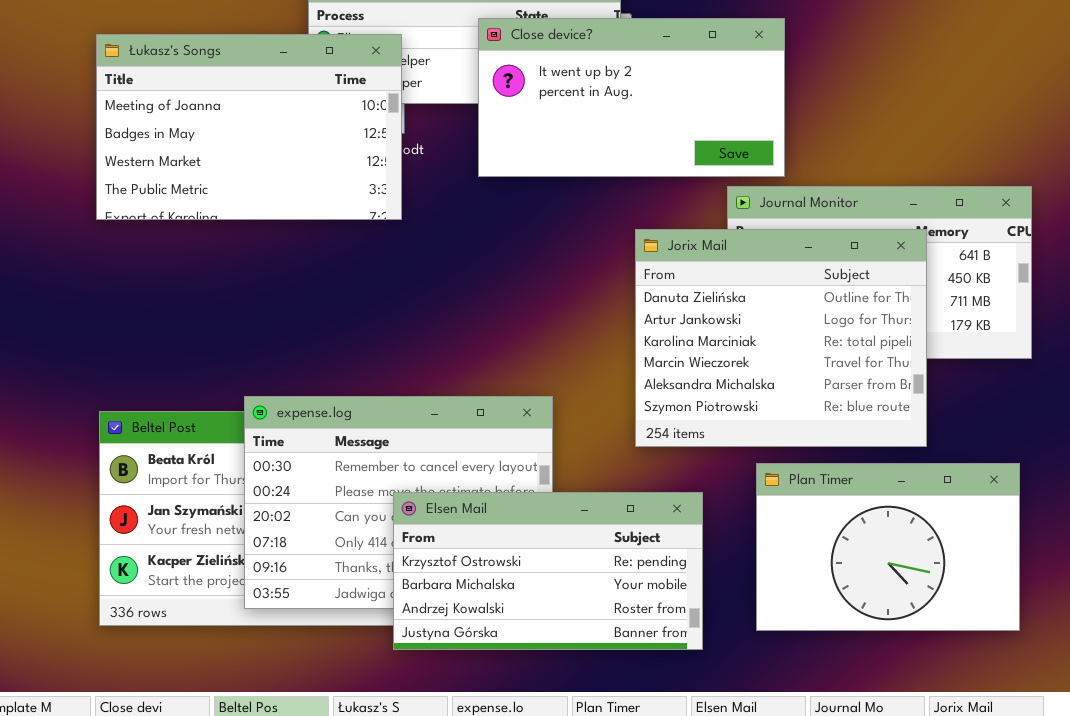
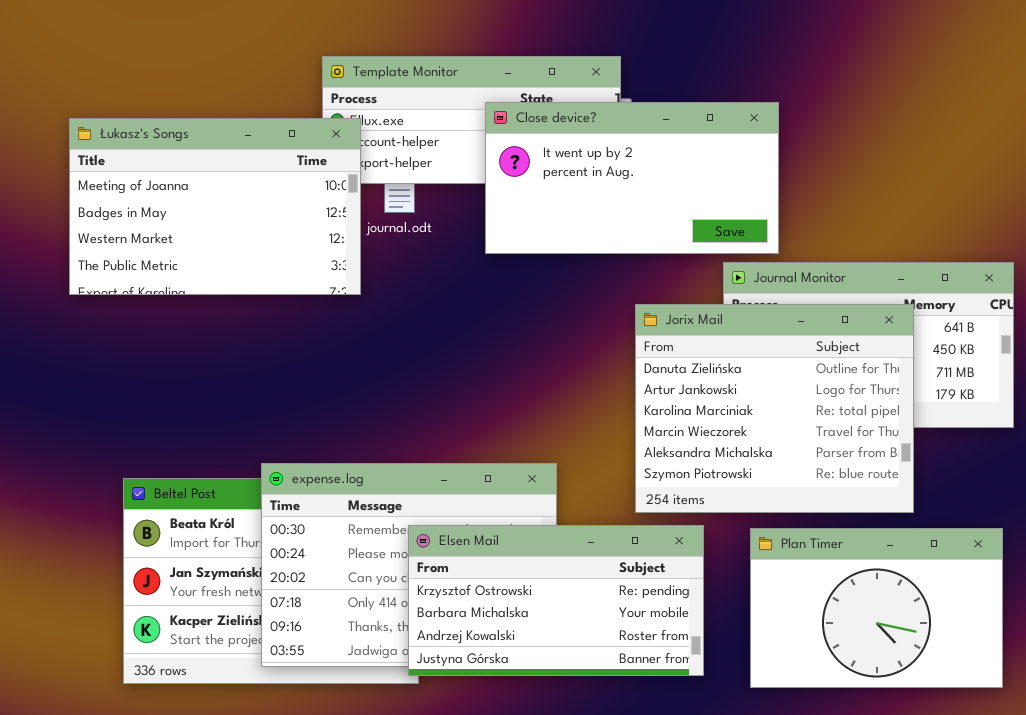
Łukasz's Songs: [96,34,402,220] -> [69,118,361,295], moved
Elsen Mail: [393,492,703,650] -> [408,525,704,676], moved

